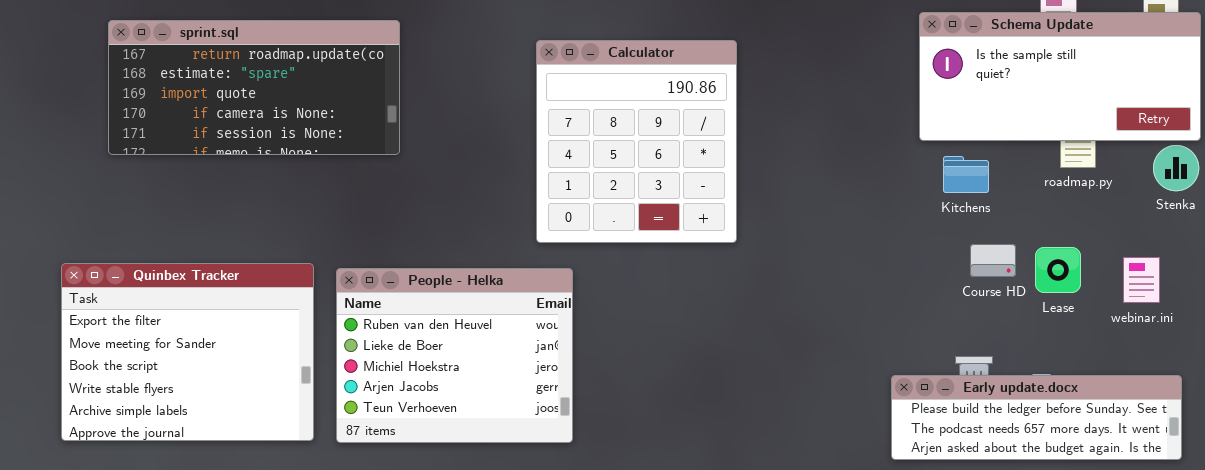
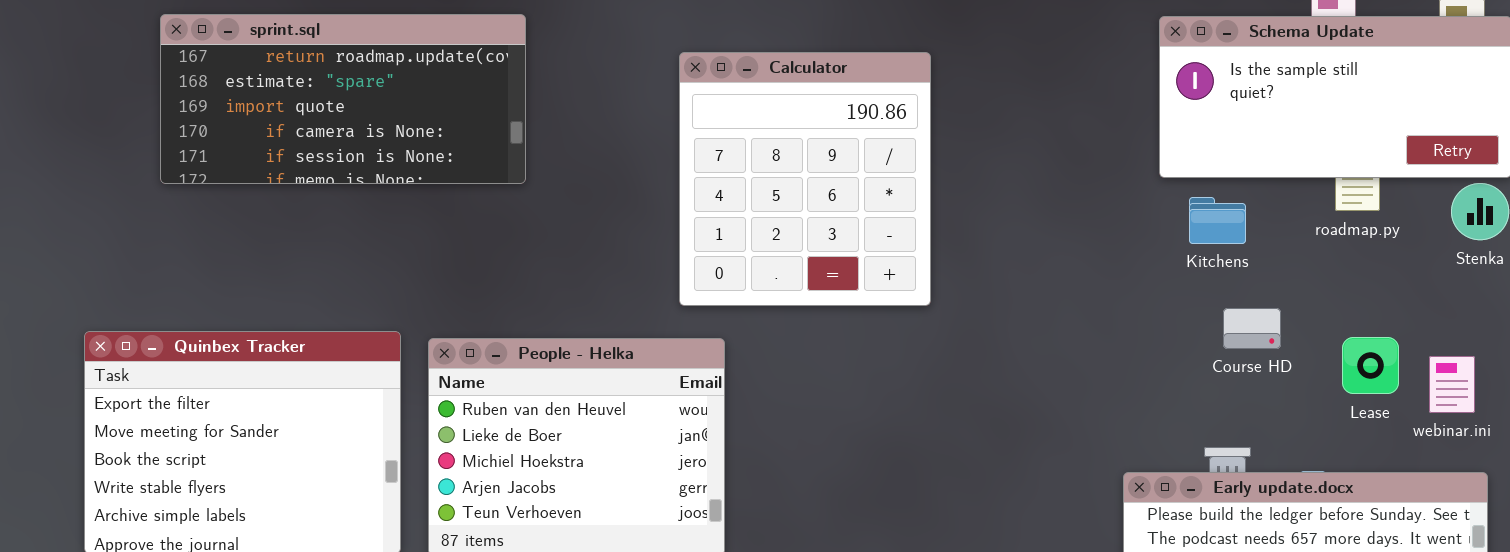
sprint.sql: [108,20,400,155] -> [160,14,526,184], moved
Lease: [1035,247,1081,293] -> [1342,337,1399,394], moved
webinar.ini: [1123,257,1160,303] -> [1429,356,1475,413], moved

